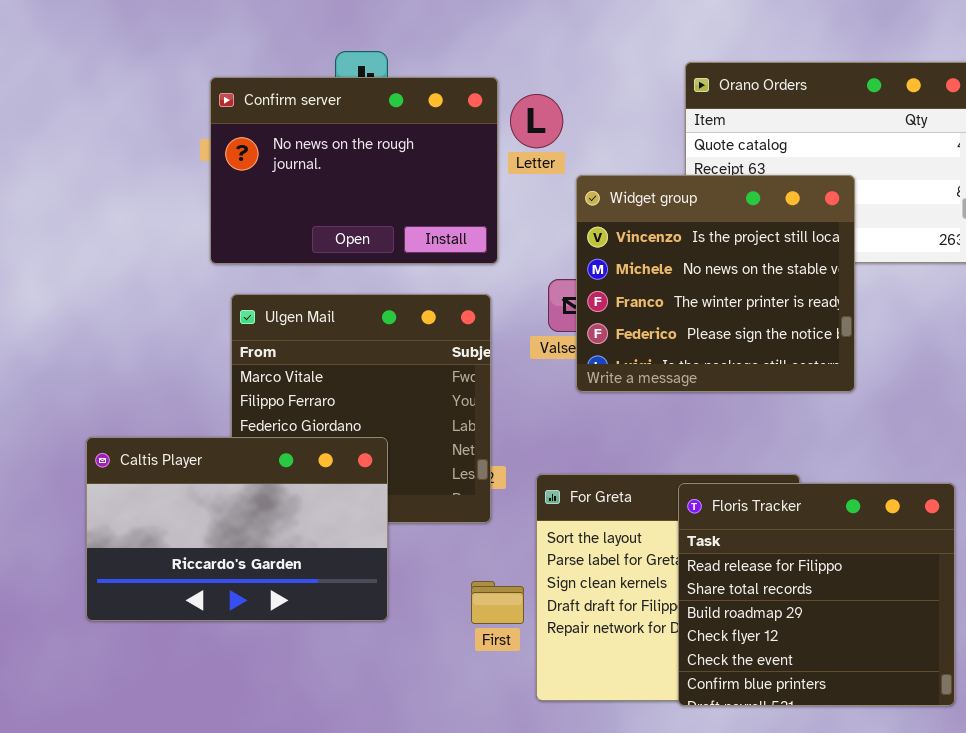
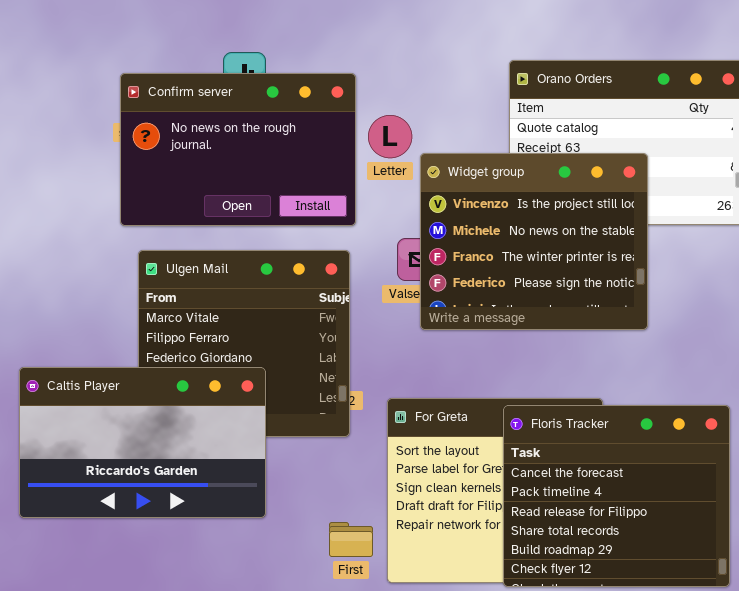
Letter: [510,94,563,148] -> [368,115,412,158], moved
Floris Tracker: [678,483,955,706] -> [503,405,730,587], scrolled up 2 rows
First: [471,581,524,624] -> [329,522,373,557], moved

